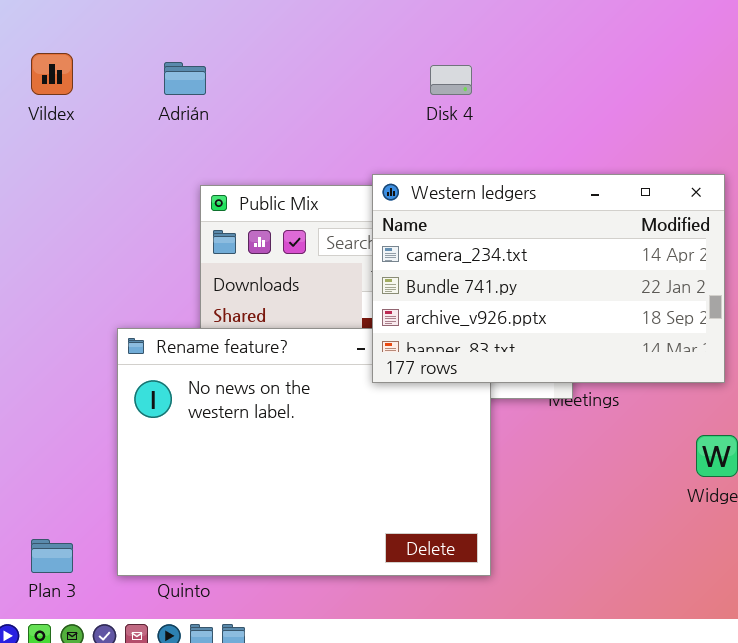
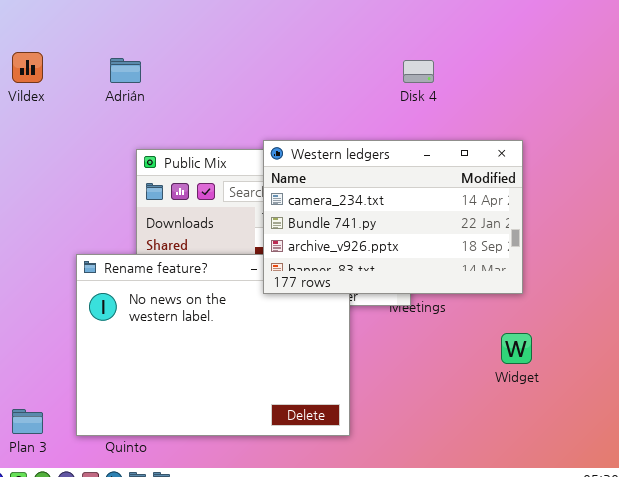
Disk 4: [430,65,472,95] -> [403,60,434,83], moved

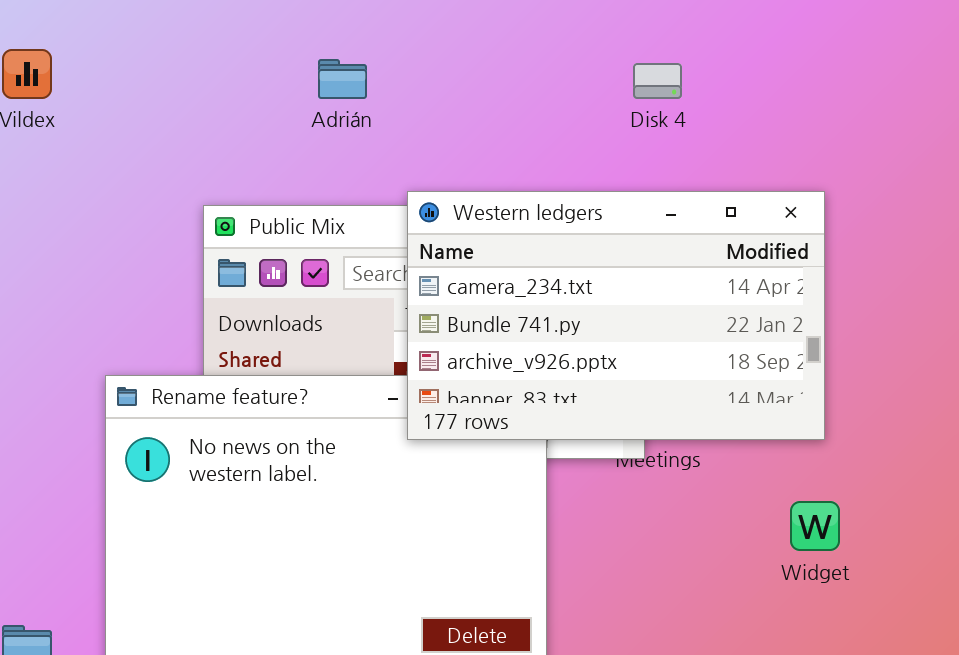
Adrián: [110,58,141,83] -> [318,59,367,99], moved

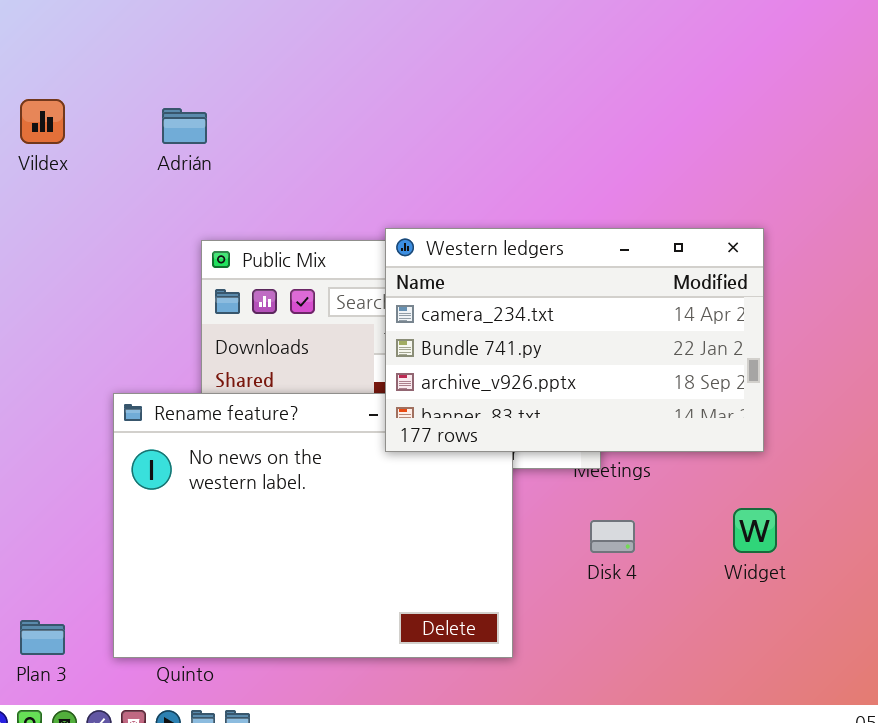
Adrián: [318,59,367,99] -> [162,108,207,144], moved
Disk 4: [633,63,682,99] -> [590,520,635,553], moved

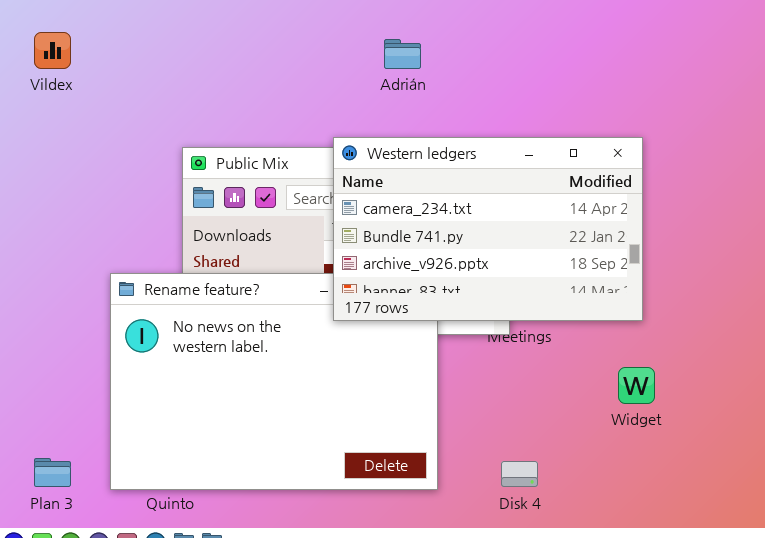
Adrián: [162,108,207,144] -> [384,39,421,69], moved
Disk 4: [590,520,635,553] -> [501,461,538,487], moved

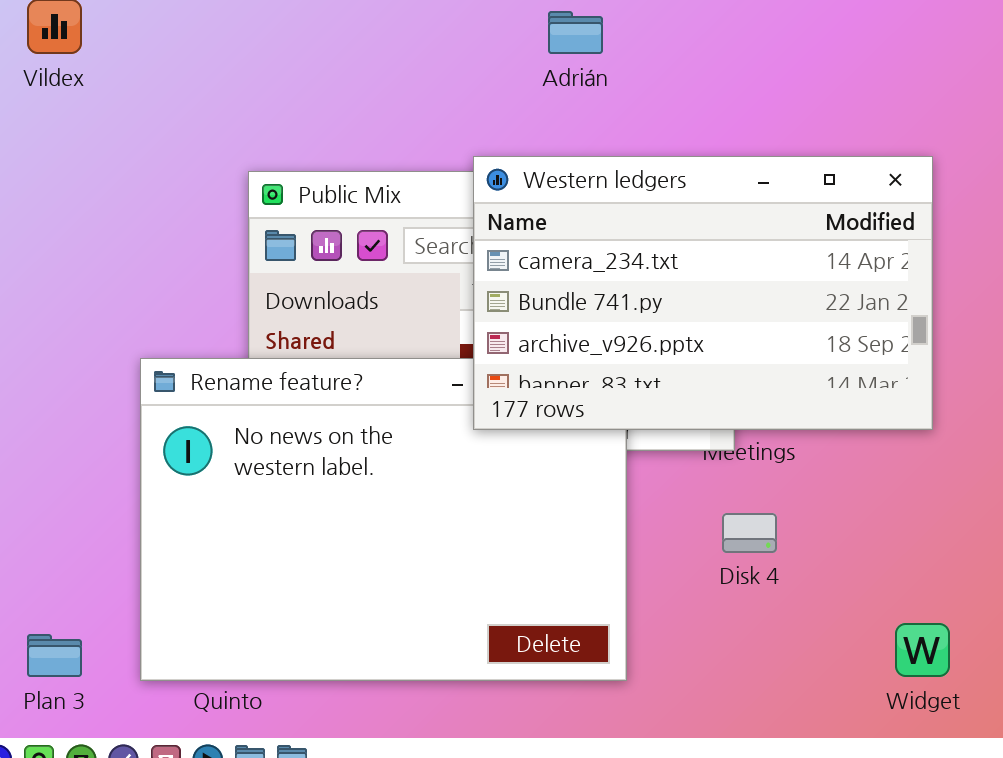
Widget: [618,367,655,404] -> [895,623,950,677], moved
Disk 4: [501,461,538,487] -> [722,513,777,553], moved

